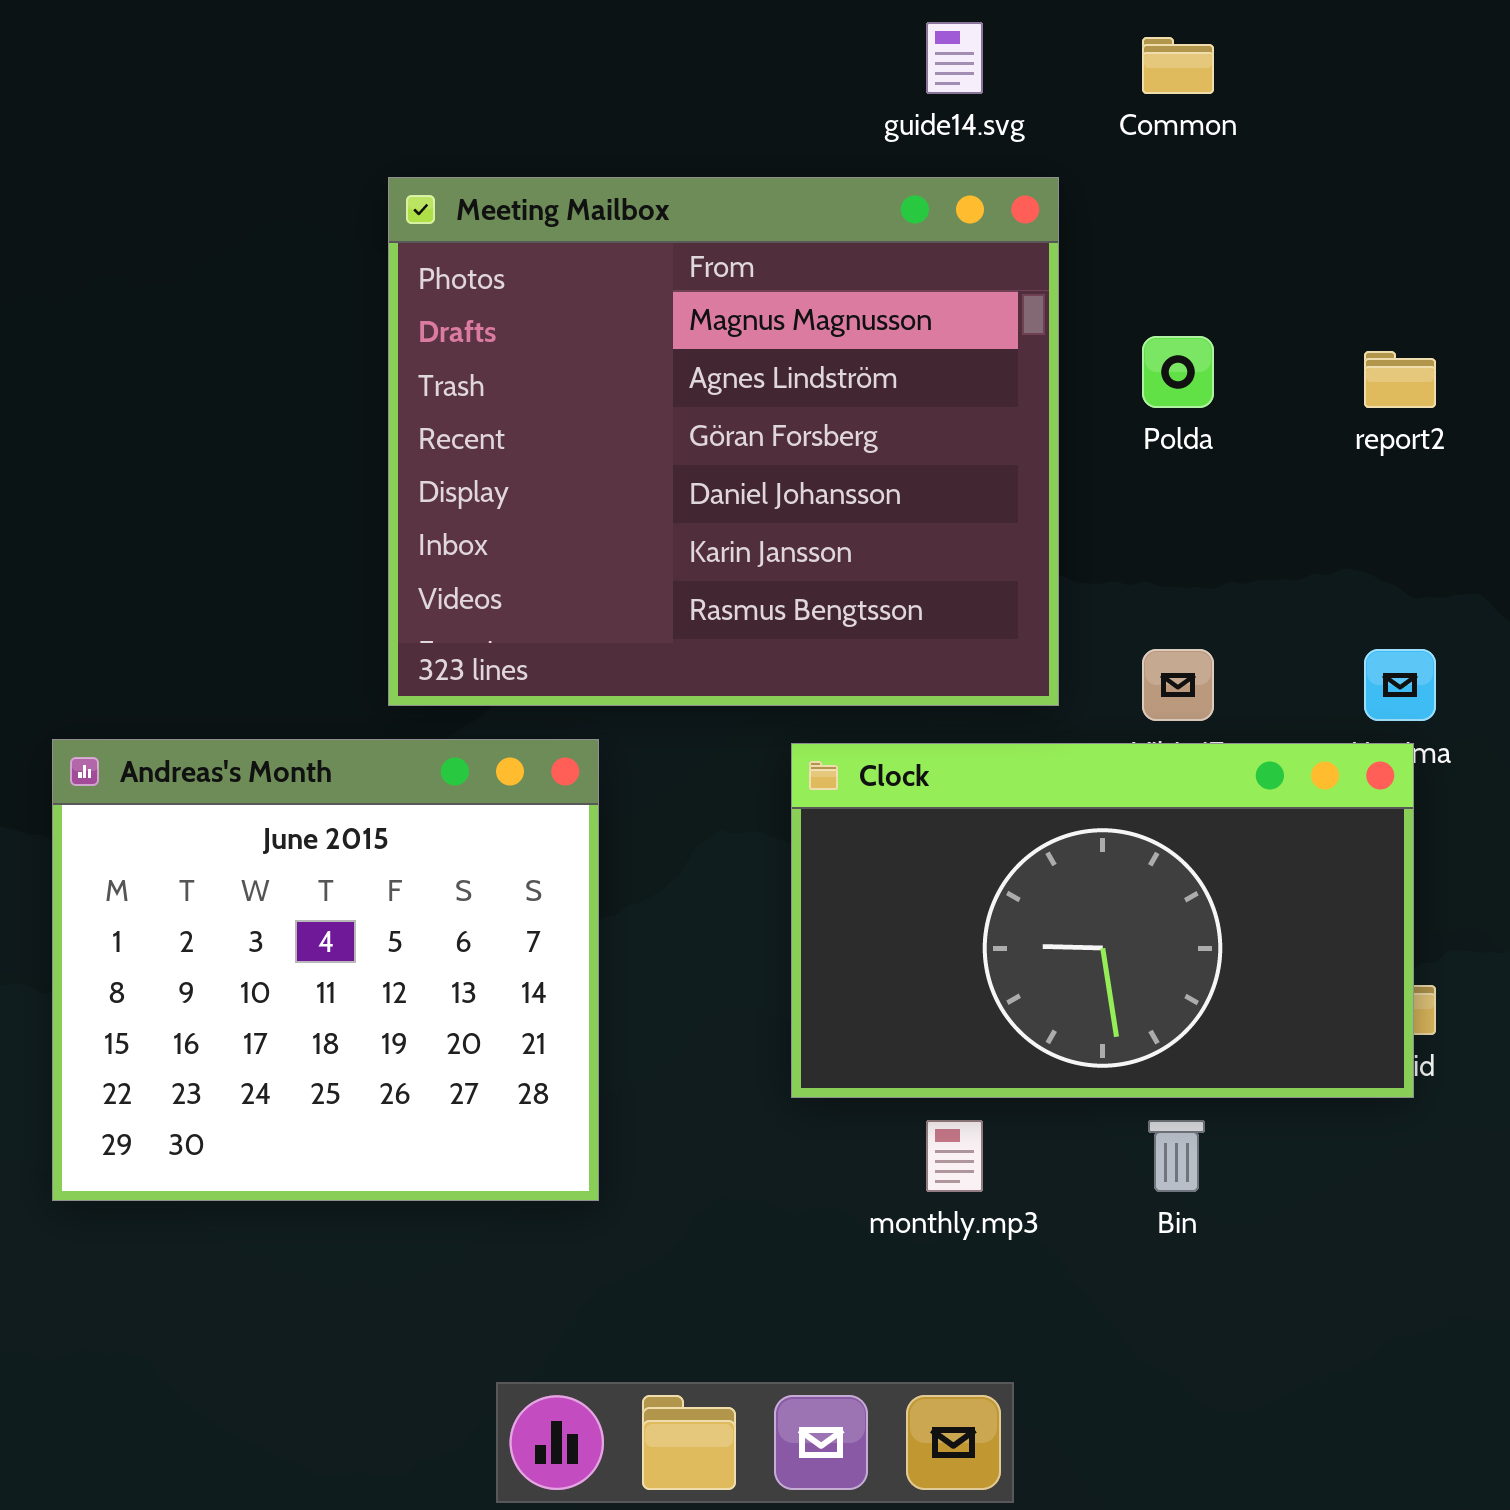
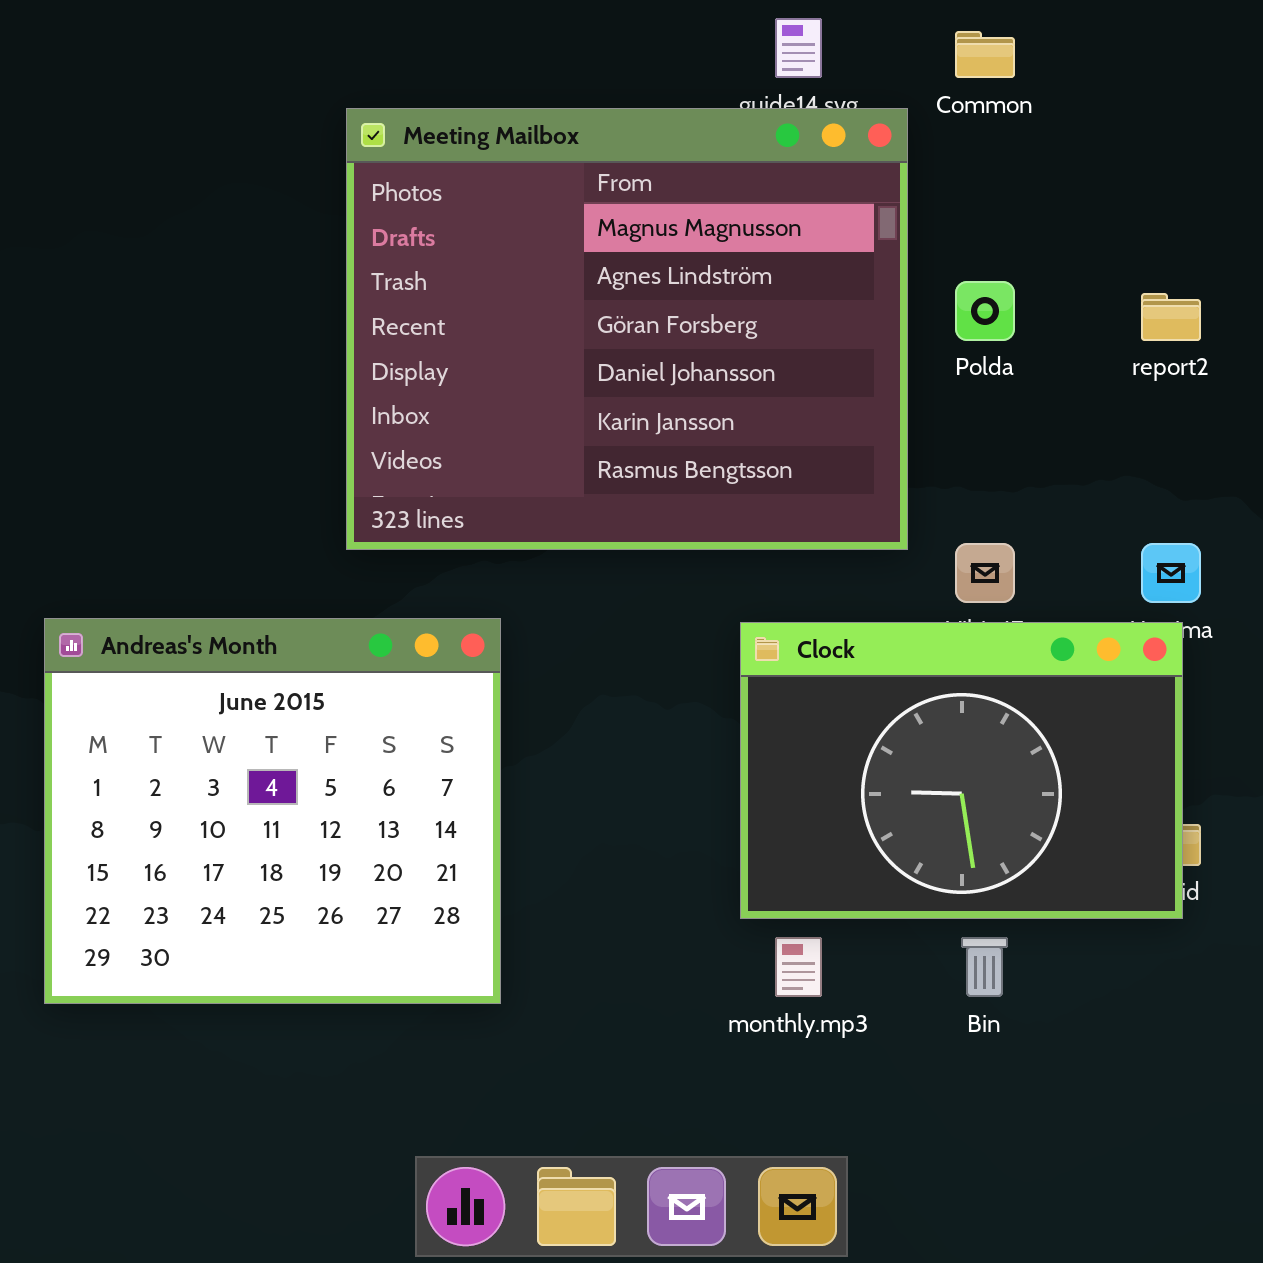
Meeting Mailbox: [388,177,1059,706] -> [346,108,908,550], moved
Clock: [791,743,1414,1098] -> [740,622,1183,919], resized

